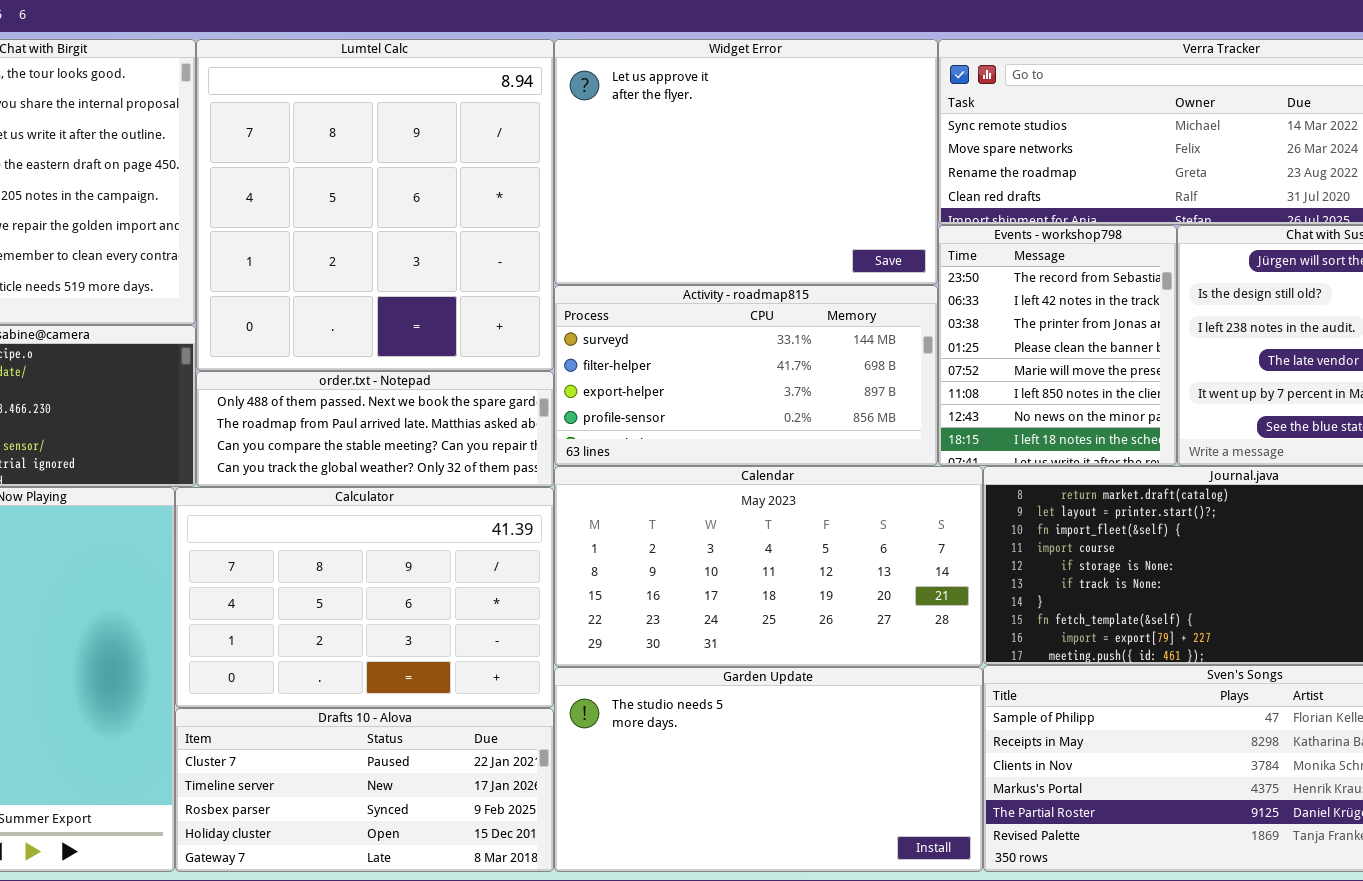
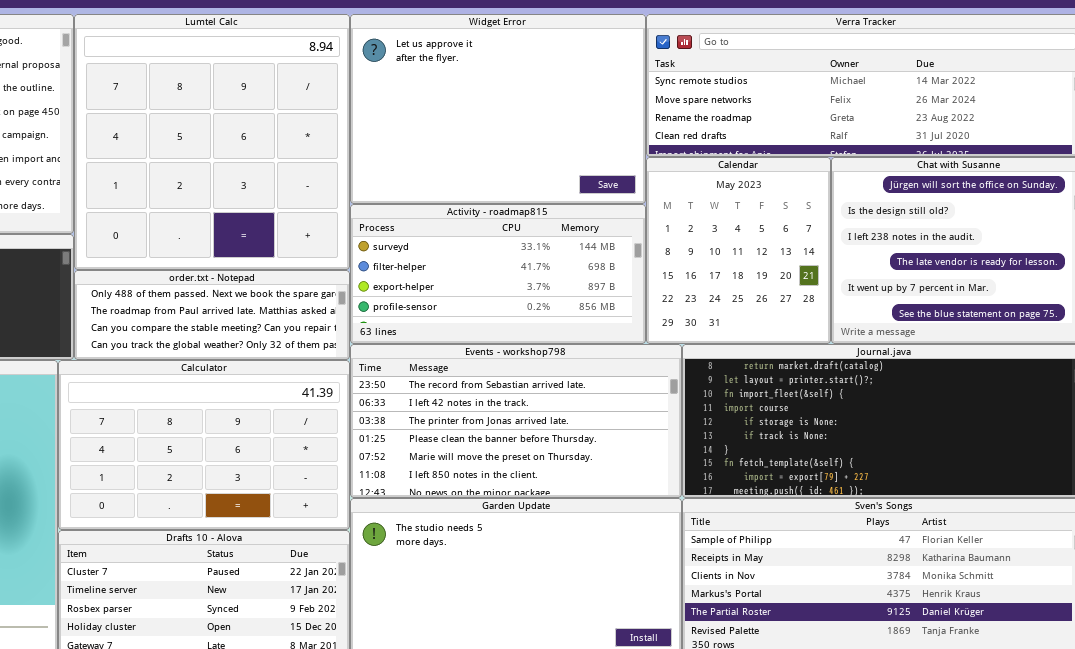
Events - workshop798: [938,225,1177,466] -> [350,344,682,498], moved, resized
Calendar: [554,466,983,667] -> [646,157,831,344], moved, resized

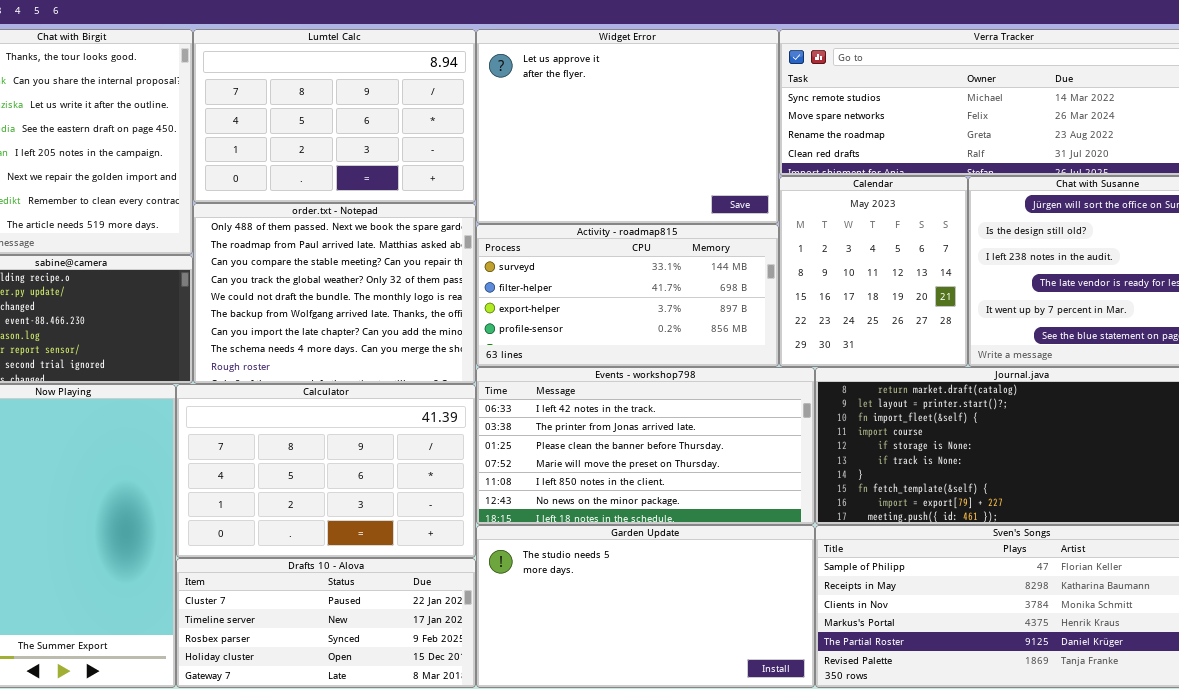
Lumtel Calc: [74,14,350,270] -> [193,29,476,203], resized
order.txt - Notepad: [74,270,350,360] -> [193,203,476,384], resized
Events - workshop798: [350,344,682,498] -> [476,367,815,525], scrolled down 1 row

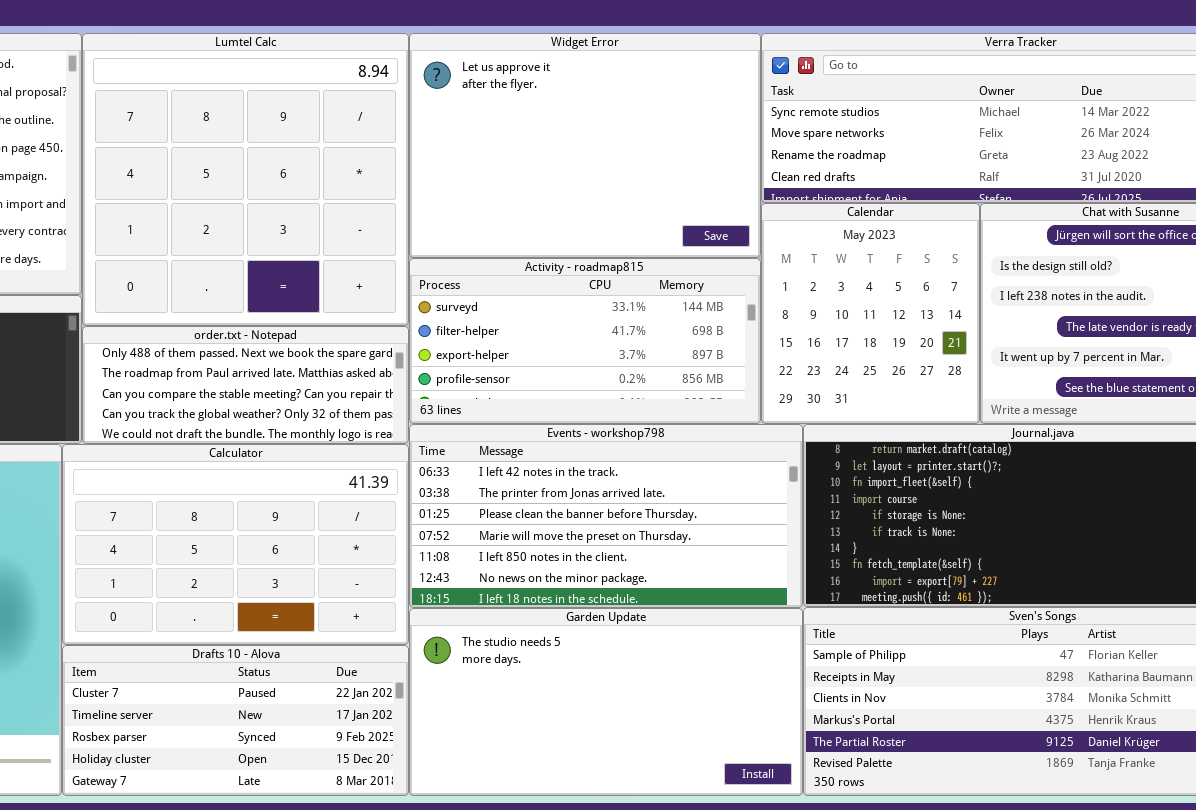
Lumtel Calc: [193,29,476,203] -> [82,33,409,326], resized
order.txt - Notepad: [193,203,476,384] -> [82,326,409,444], resized

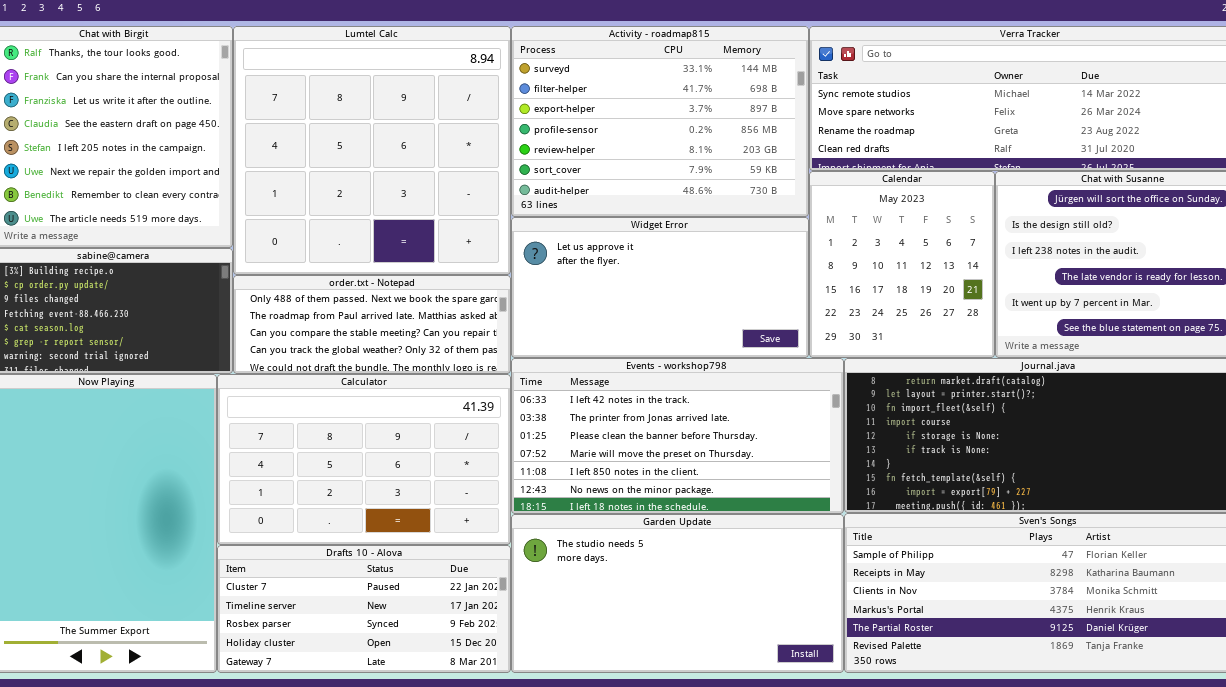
Widget Error: [409,33,761,258] -> [511,217,809,358], moved, resized
Activity - roadmap815: [409,258,761,424] -> [511,26,809,217], moved, resized

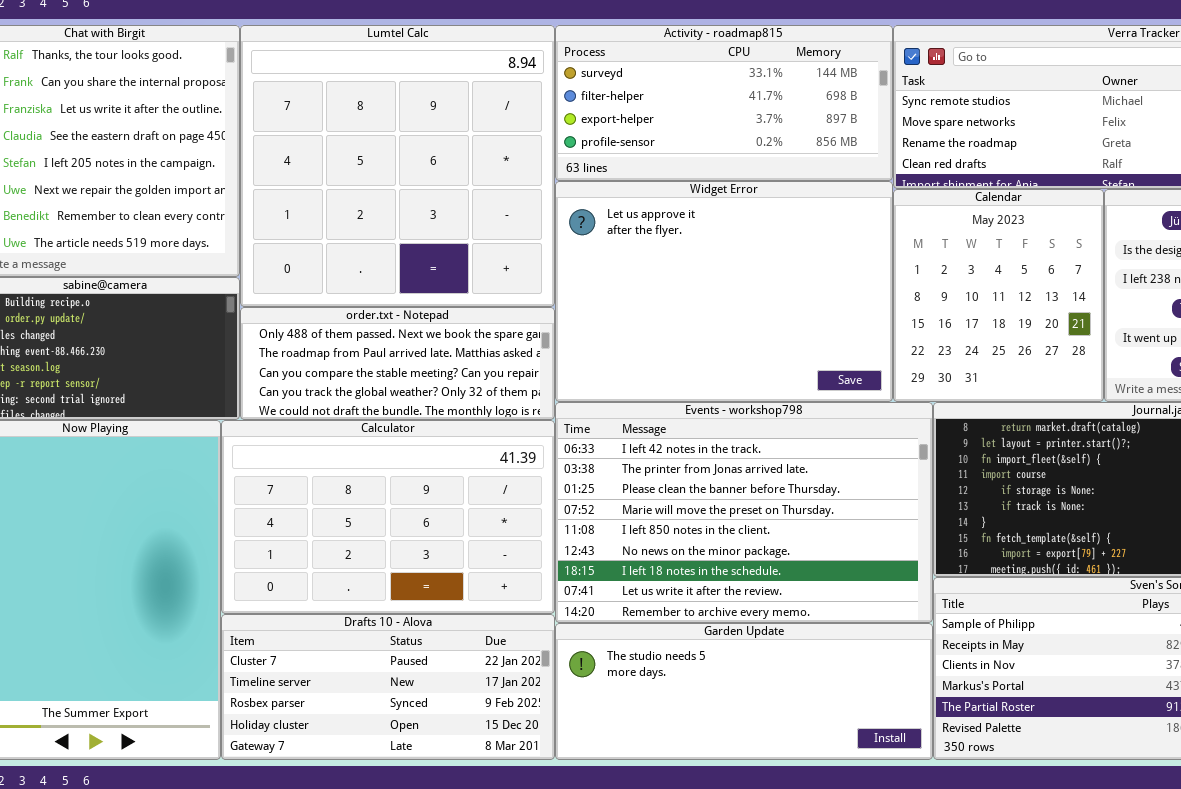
Activity - roadmap815: [511,26,809,217] -> [555,25,893,181], resized
Widget Error: [511,217,809,358] -> [555,181,893,402], resized
Events - workshop798: [511,358,844,514] -> [555,402,933,623], resized
Garden Update: [511,514,844,673] -> [555,623,933,760], resized

